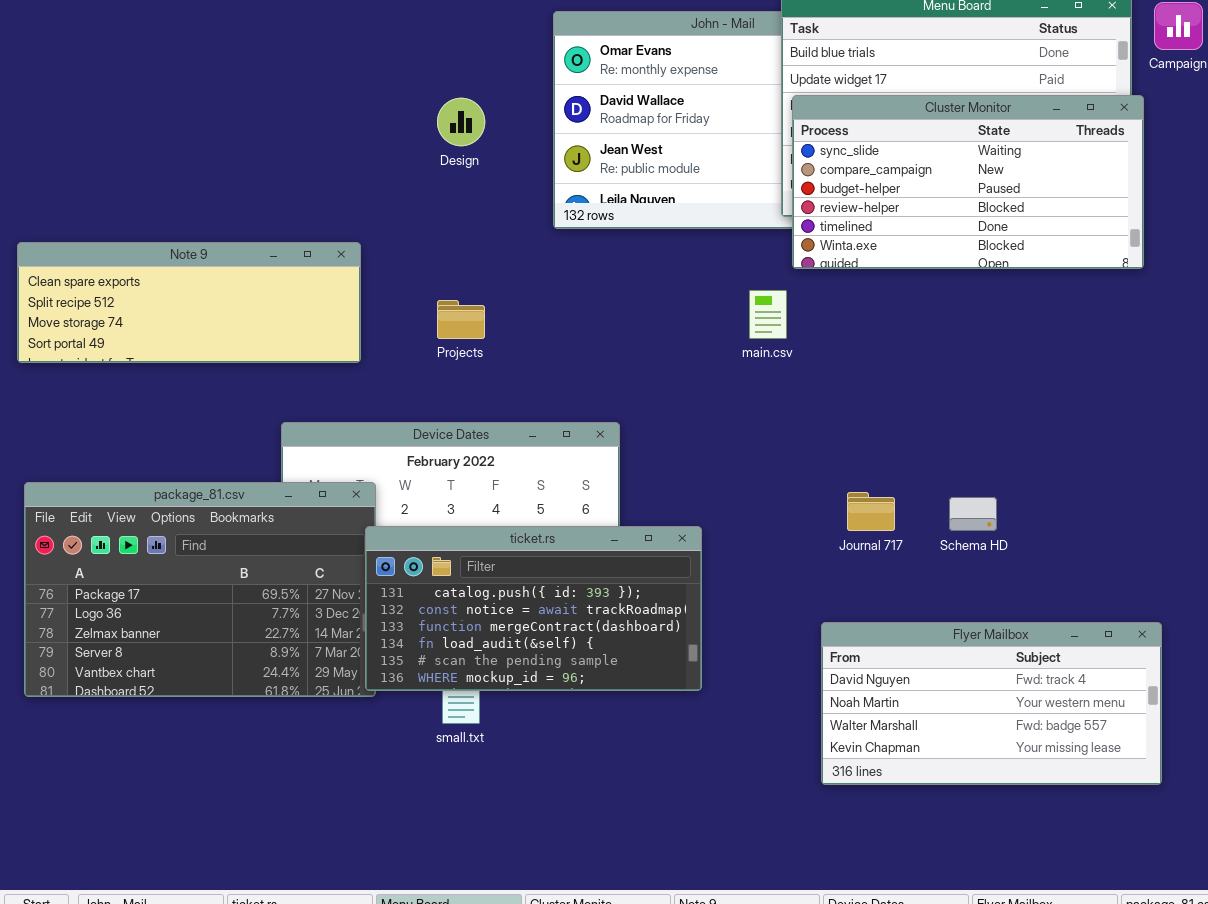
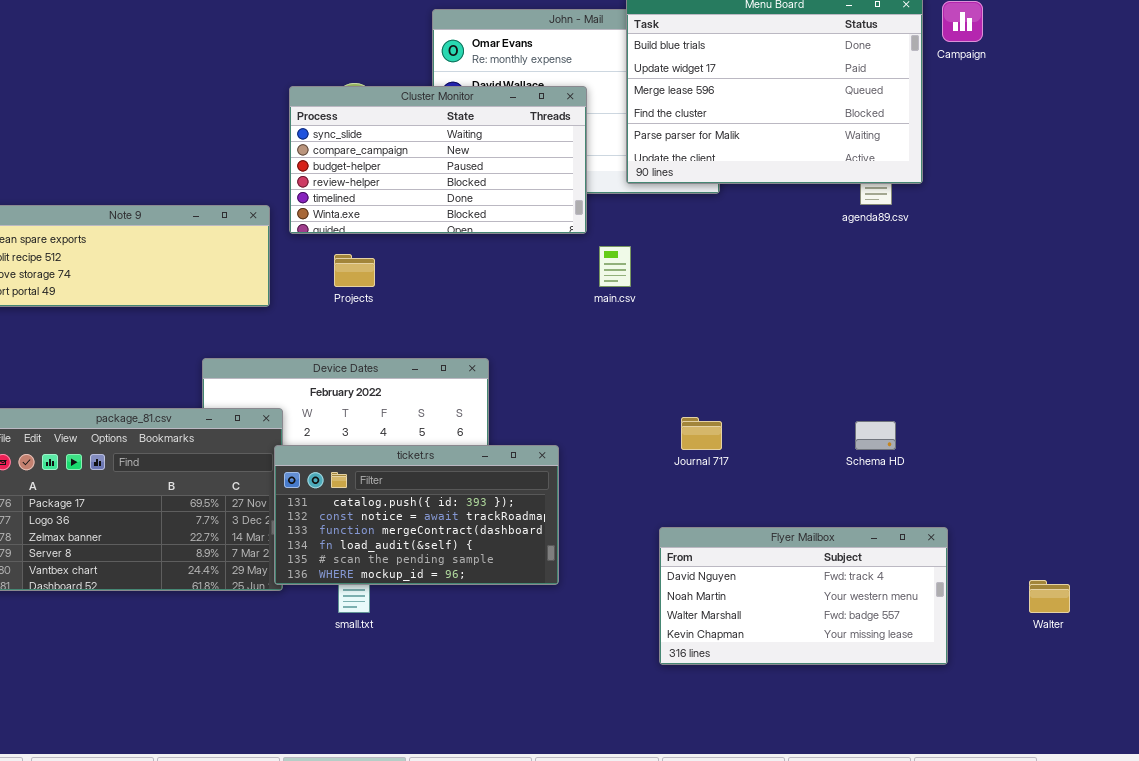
Cluster Monitor: [792,95,1144,269] -> [289,86,587,234], moved
Schema HD: [949,497,997,531] -> [855,421,896,450], moved

